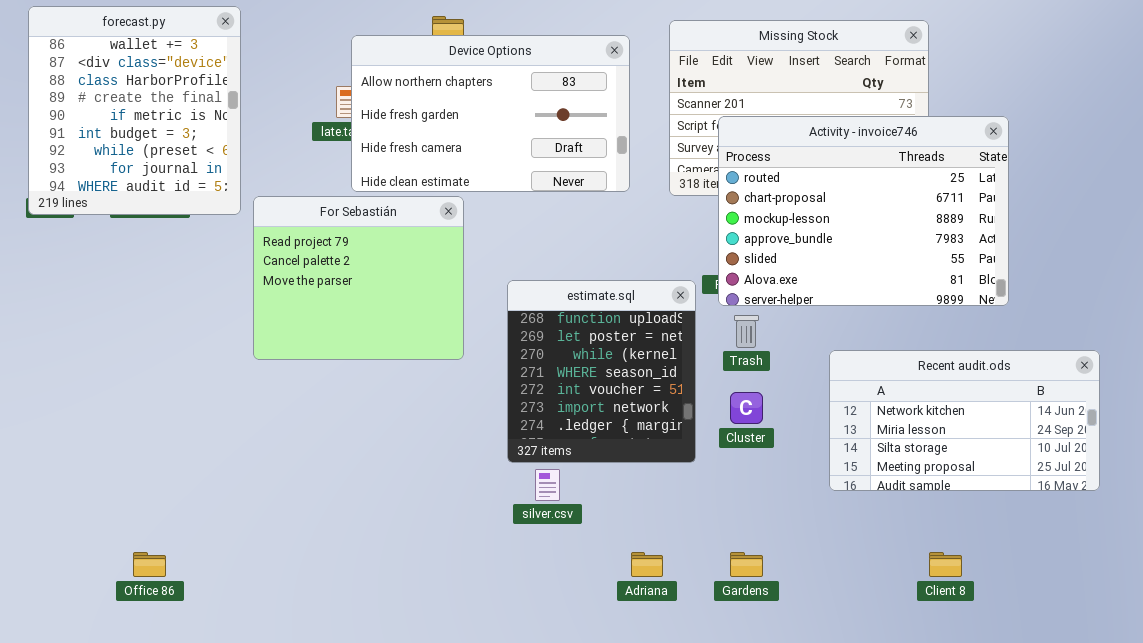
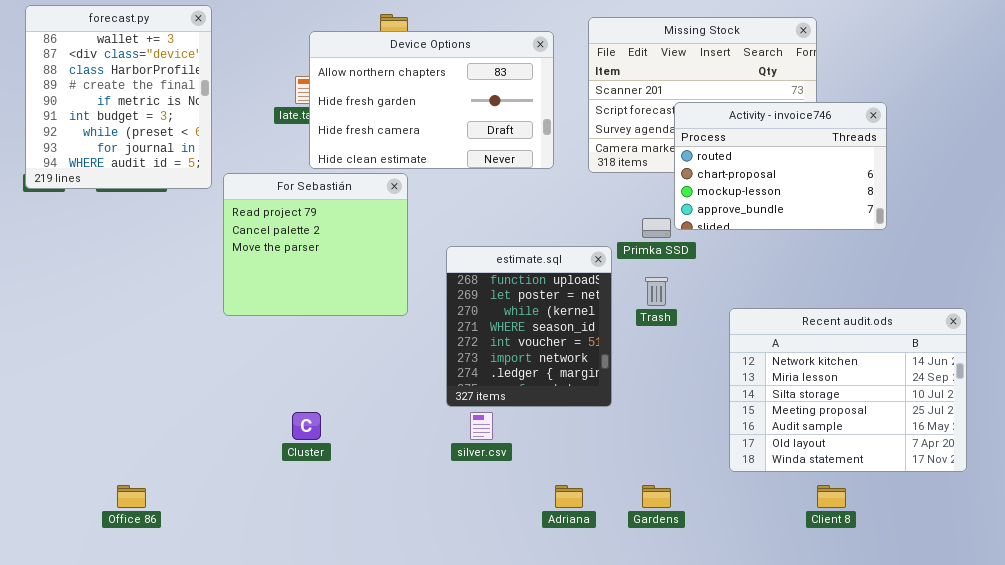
Activity - invoice746: [718,116,1009,306] -> [674,102,887,230], resized
Recent audit.ods: [829,350,1100,491] -> [729,308,967,472], resized
Cluster: [730,392,763,424] -> [292,412,321,440], moved

